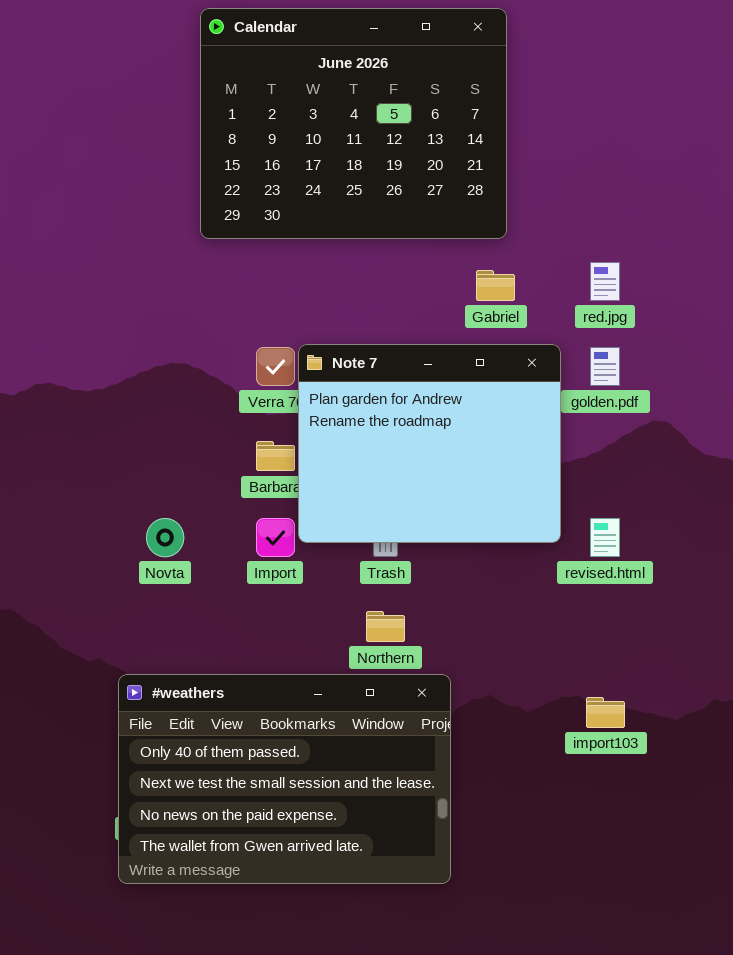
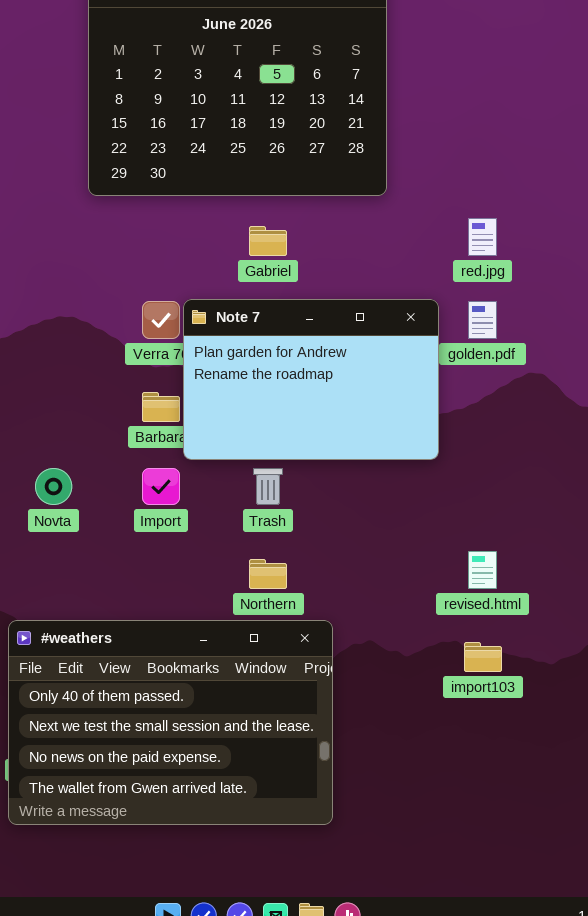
Gabriel: [476,270,515,301] -> [249,226,287,256], moved
Note 7: [298,344,561,543] -> [183,299,439,460], resized
revised.html: [590,518,620,557] -> [468,551,497,589], moved

